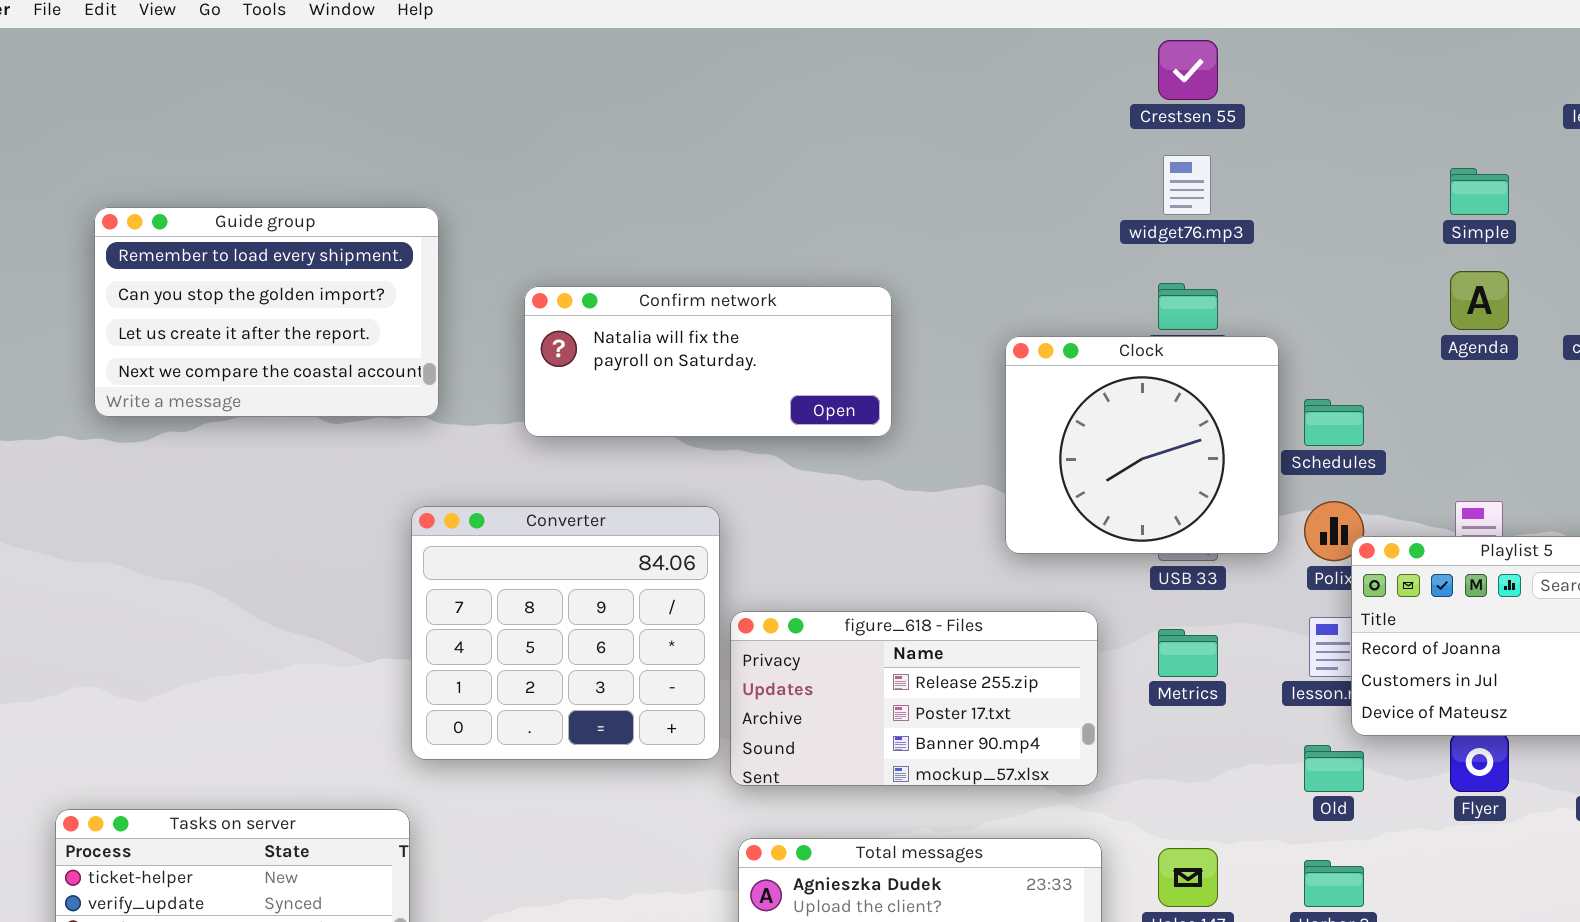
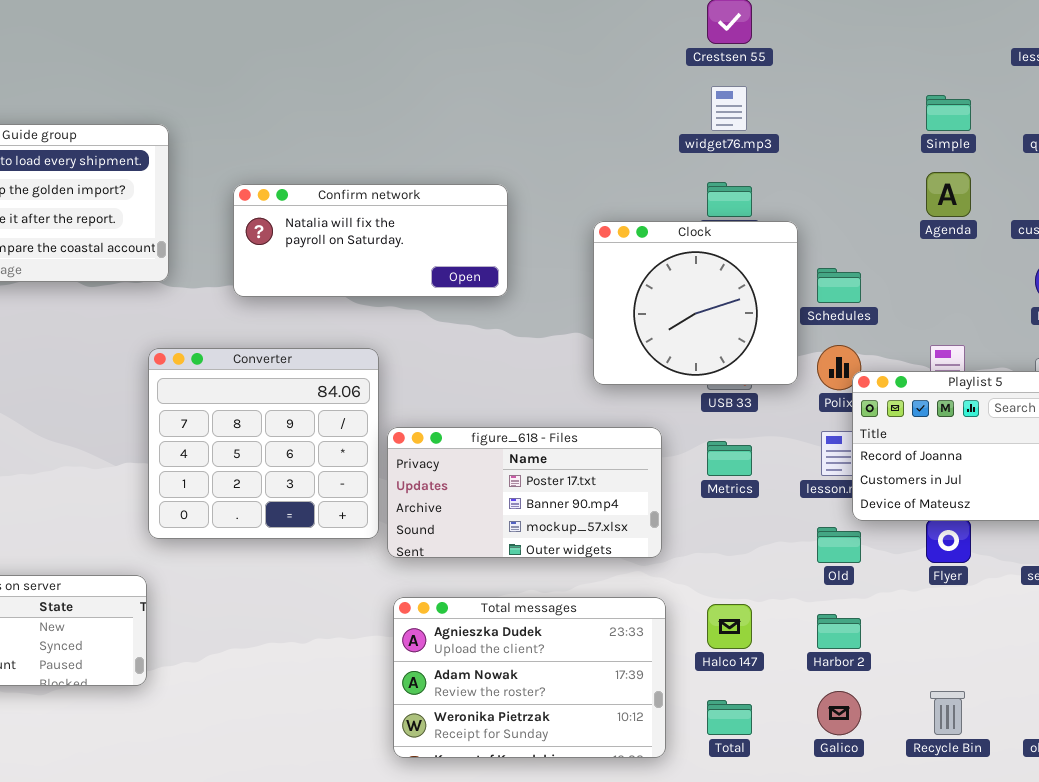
figure_618 - Files: [730,611,1098,786] -> [387,427,662,558], scrolled down 1 row

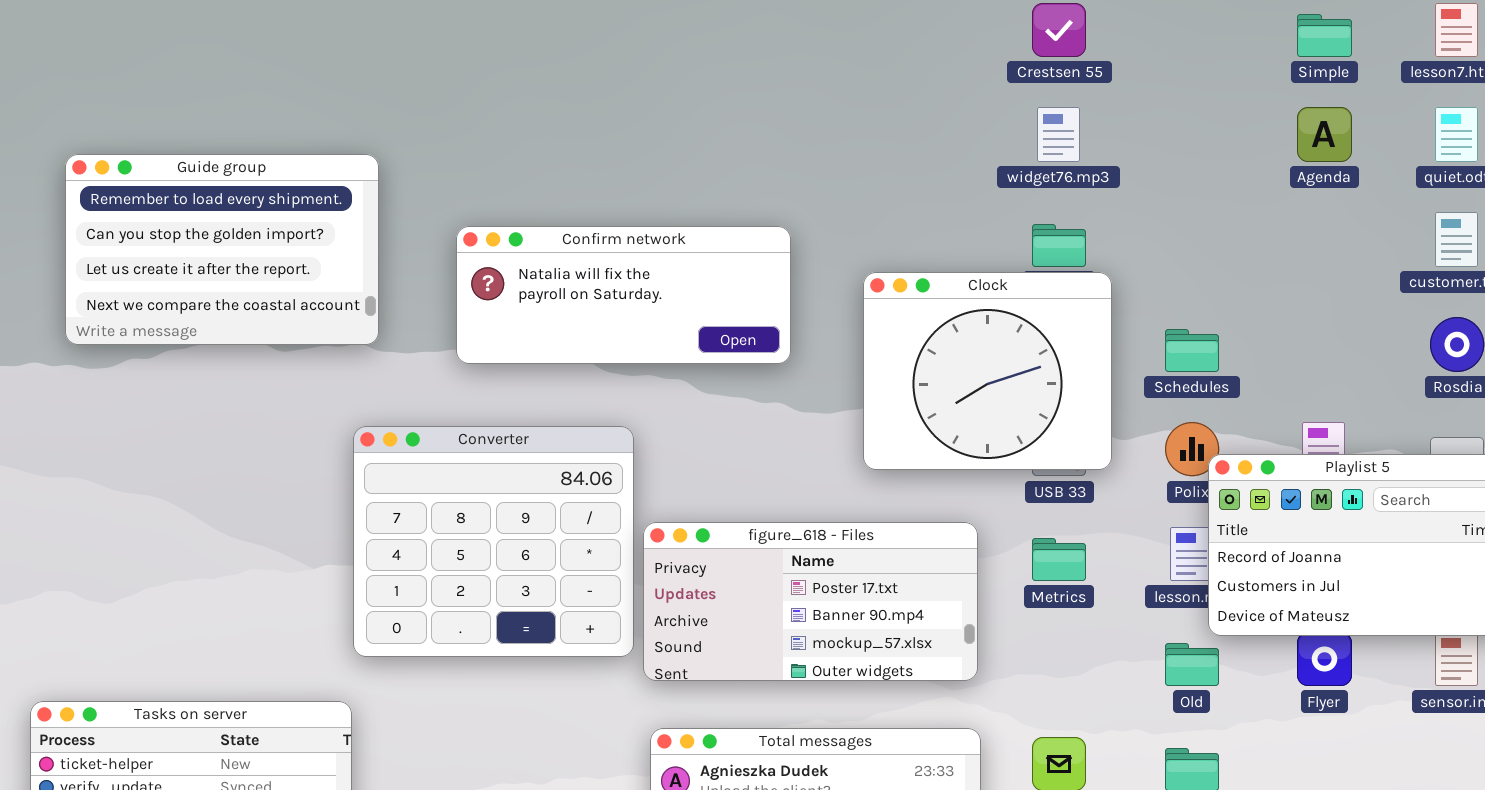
Simple: [926,95,971,131] -> [1297,14,1352,57], moved
Agenda: [926,172,971,217] -> [1297,107,1352,162], moved
Clock: [593,221,798,385] -> [863,272,1112,470], moved

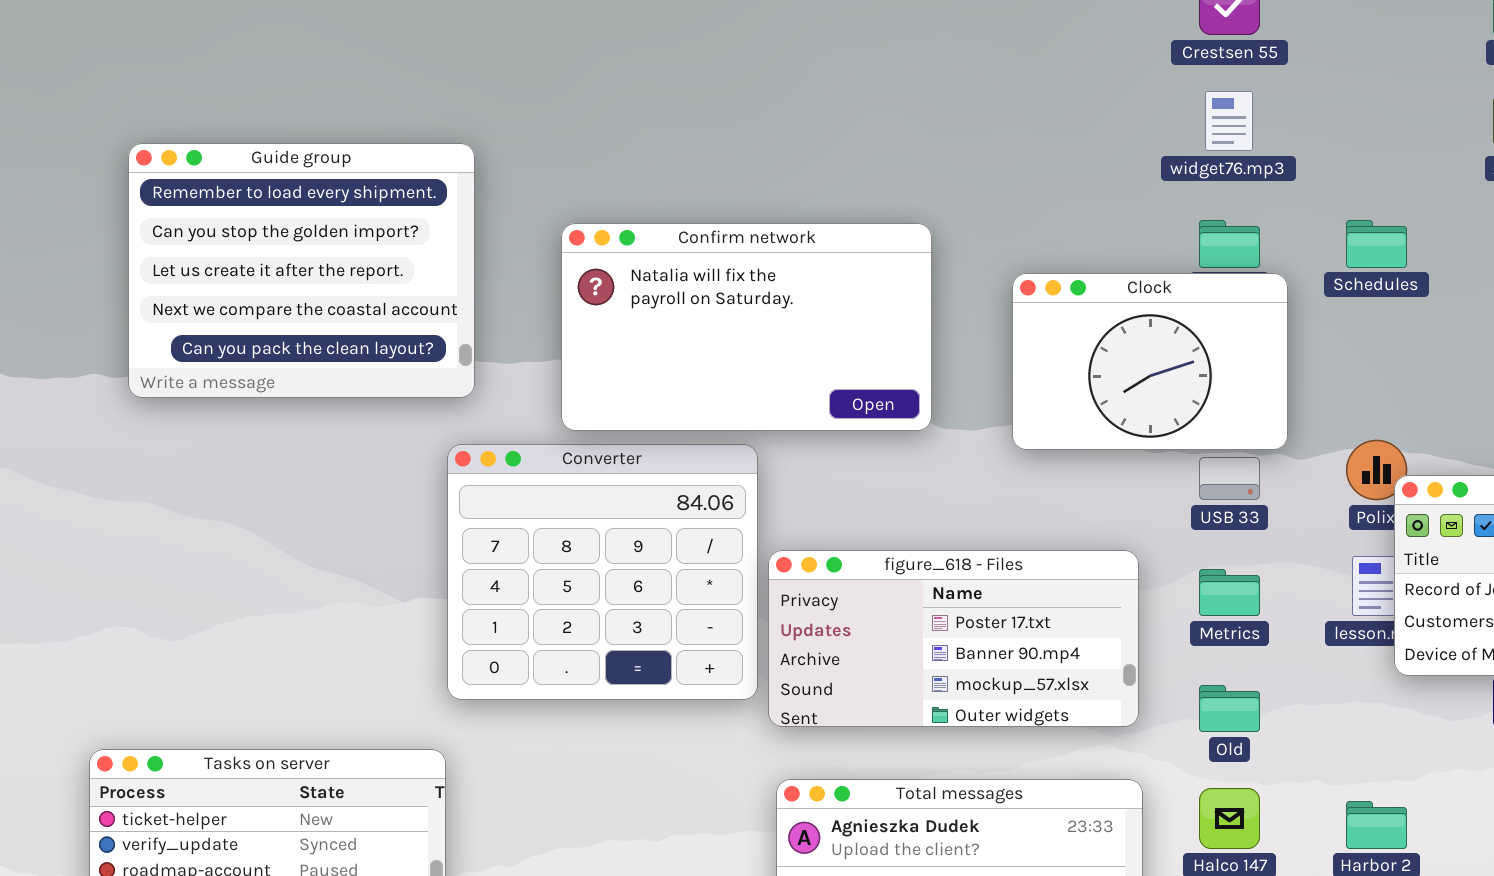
Guide group: [65,154,379,345] -> [128,143,475,398], resized
Confirm network: [456,226,791,364] -> [561,223,932,431], resized
Clock: [863,272,1112,470] -> [1012,273,1288,450], resized
Schedules: [1165,329,1219,372] -> [1346,220,1407,268], moved
Old: [1165,643,1219,686] -> [1199,685,1260,732], moved

